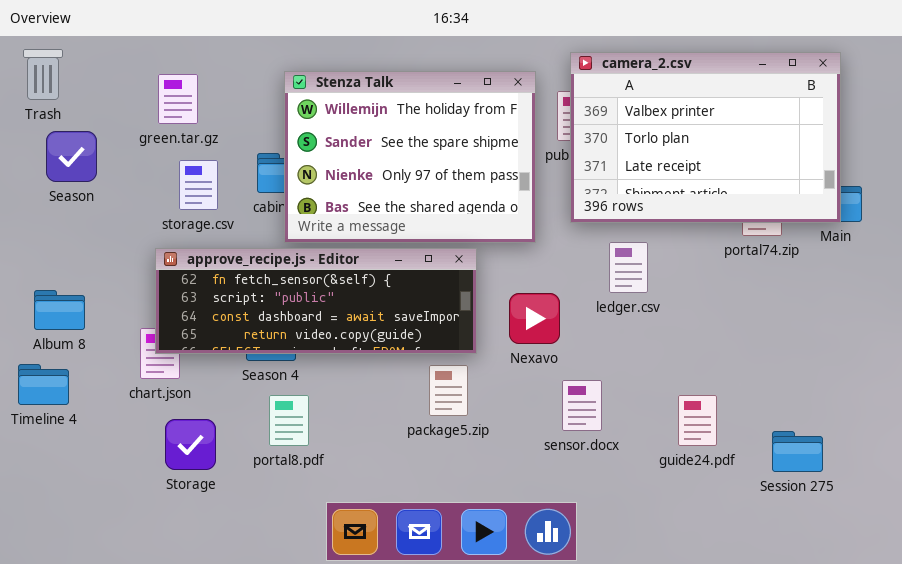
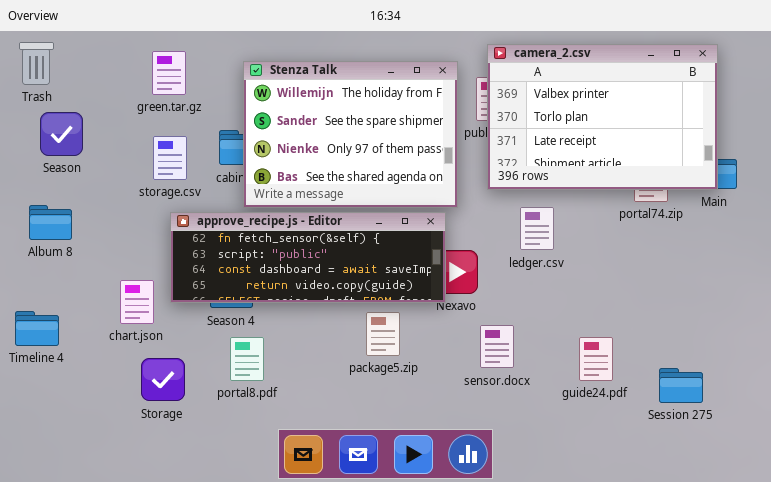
green.tar.gz: [158,74,198,124] -> [152,51,186,95], moved
approve_recipe.js - Editor: [155,248,477,354] -> [170,212,446,303], moved
Album 8: [34,290,85,330] -> [29,205,72,240], moved

